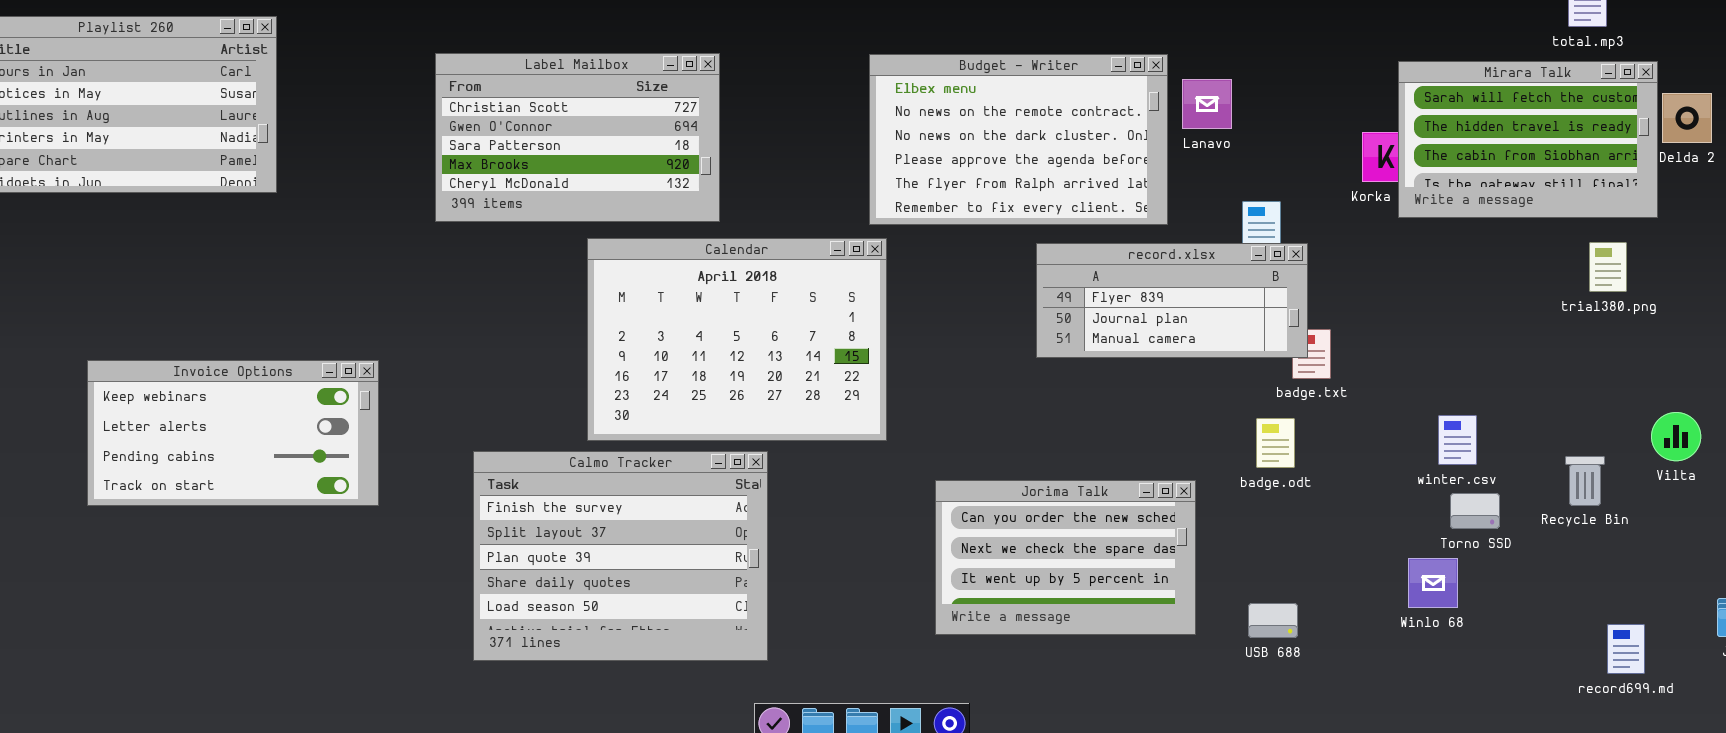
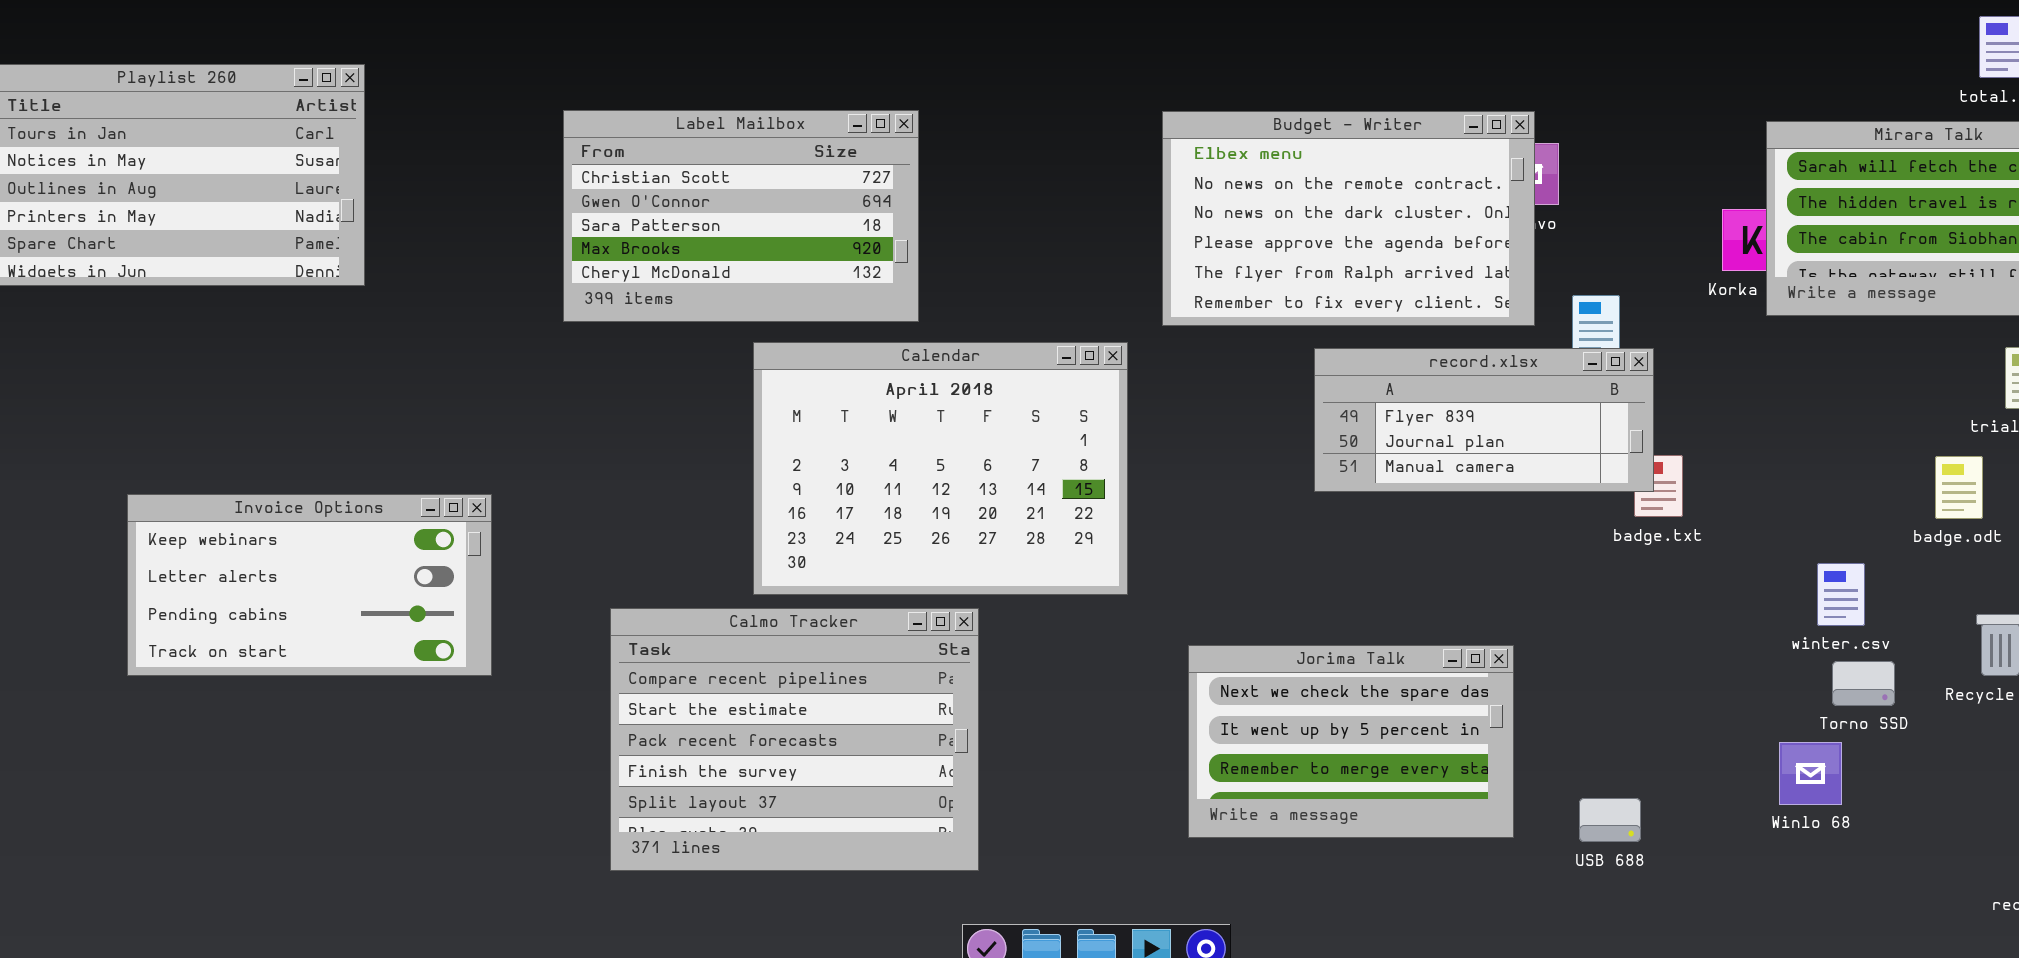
Budget - Writer: [869,54,1168,225] -> [1162,111,1535,326], moved
badge.odt: [1256,418,1295,468] -> [1935,456,1983,519], moved
Calmo Tracker: [473,451,768,661] -> [610,608,979,871], scrolled up 3 rows
Jorima Talk: [935,480,1196,635] -> [1188,645,1514,838], scrolled down 1 row

